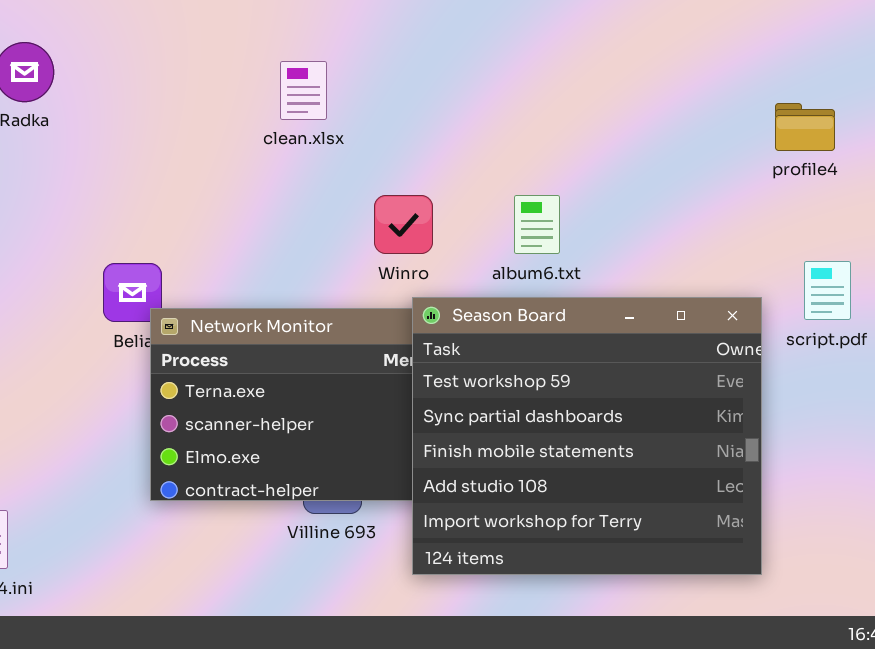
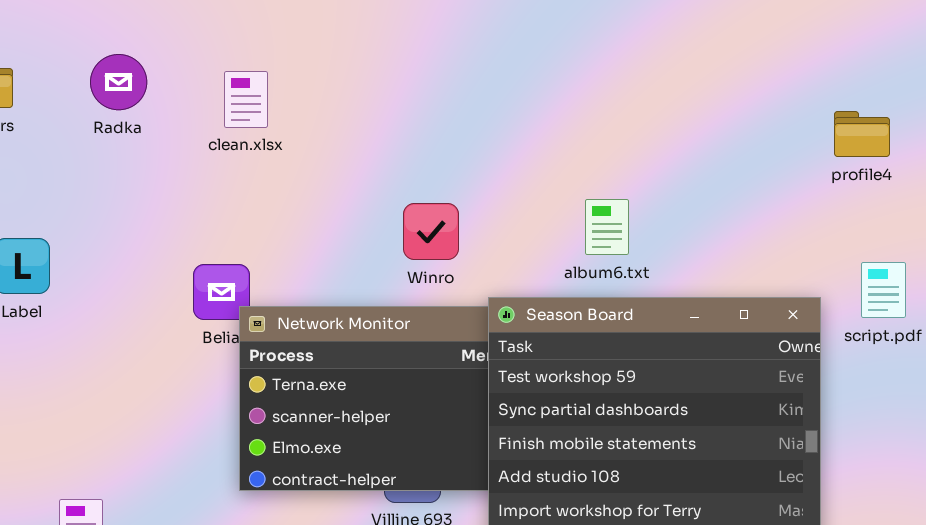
clean.xlsx: [280,61,327,120] -> [224,71,268,128], moved
Winro: [374,195,433,254] -> [403,203,459,260], moved

